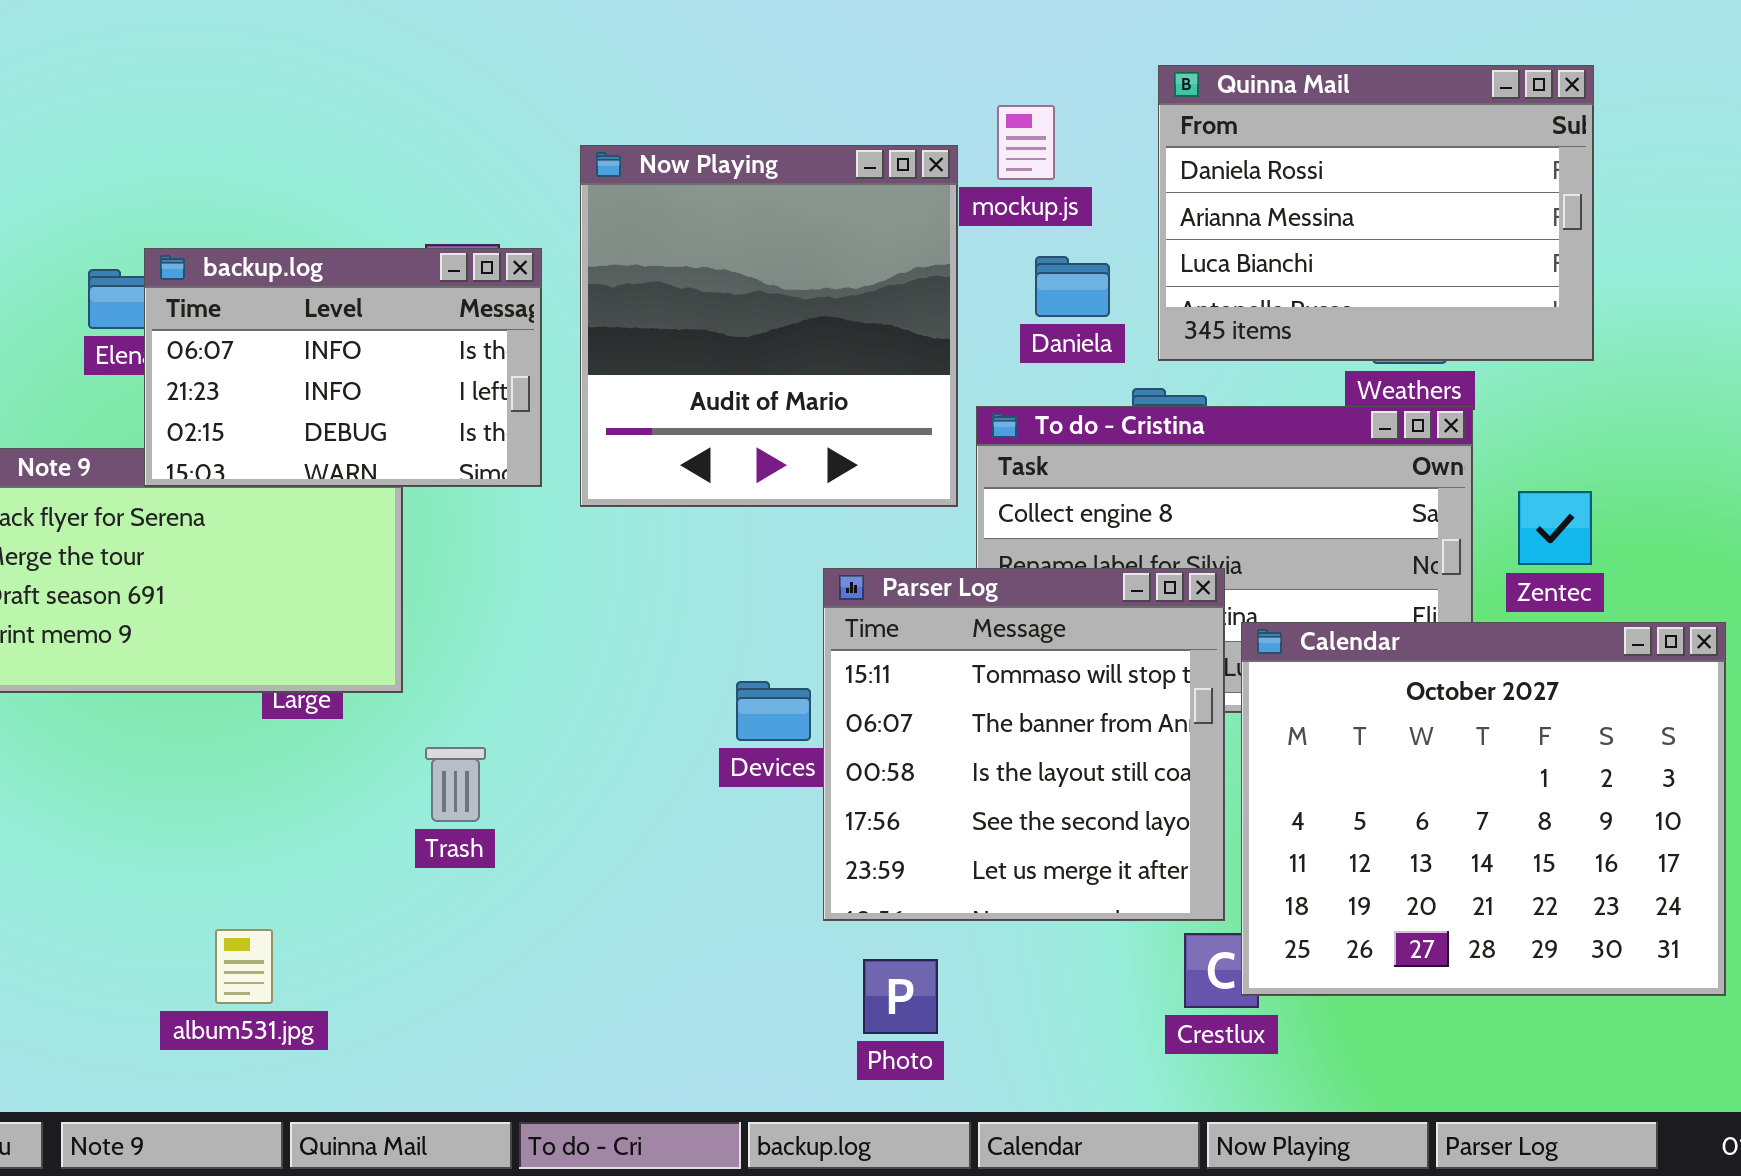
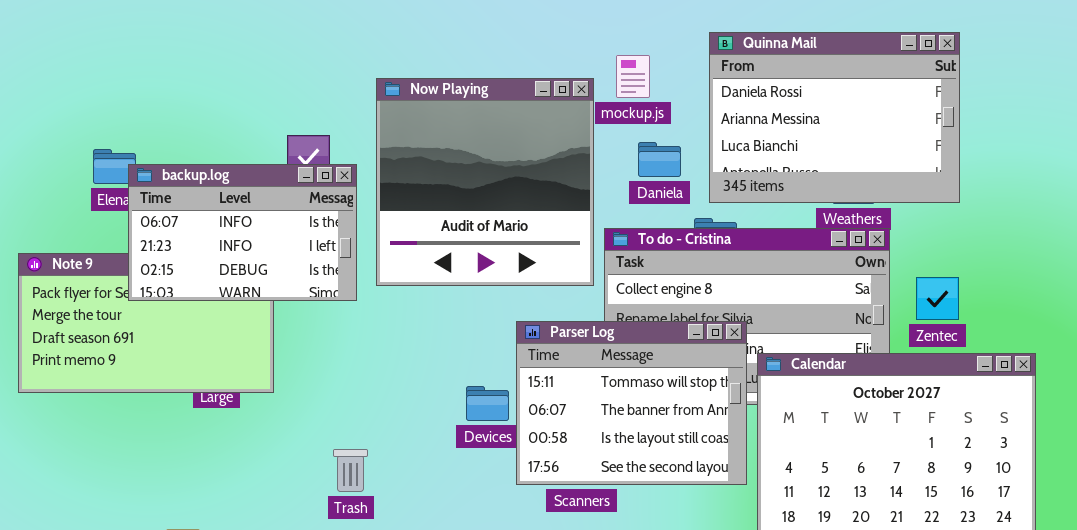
backup.log: [144,248,542,487] -> [128,164,357,301], moved
Parser Log: [823,568,1225,921] -> [516,321,747,485], resized
Trash: [425,747,486,822] -> [333,449,368,492], moved

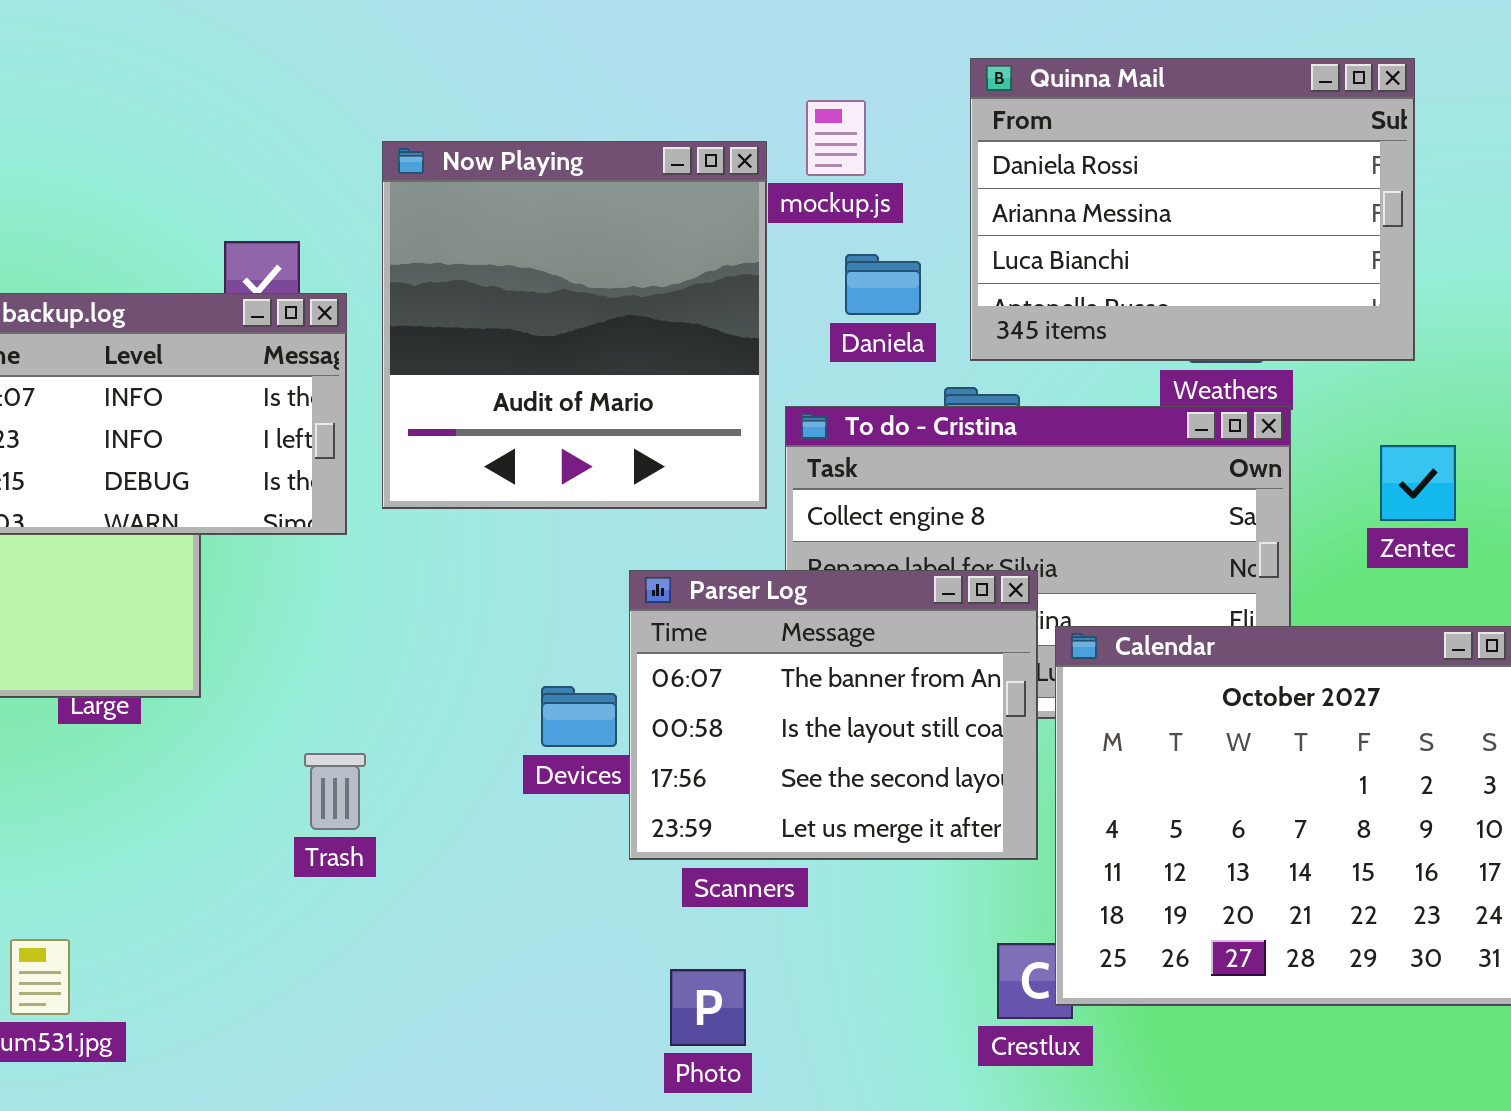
Zentec: [916,277,959,320] -> [1380,445,1456,521], moved
Parser Log: [516,321,747,485] -> [629,570,1038,860], scrolled down 1 row
Trash: [333,449,368,492] -> [304,753,366,830], moved

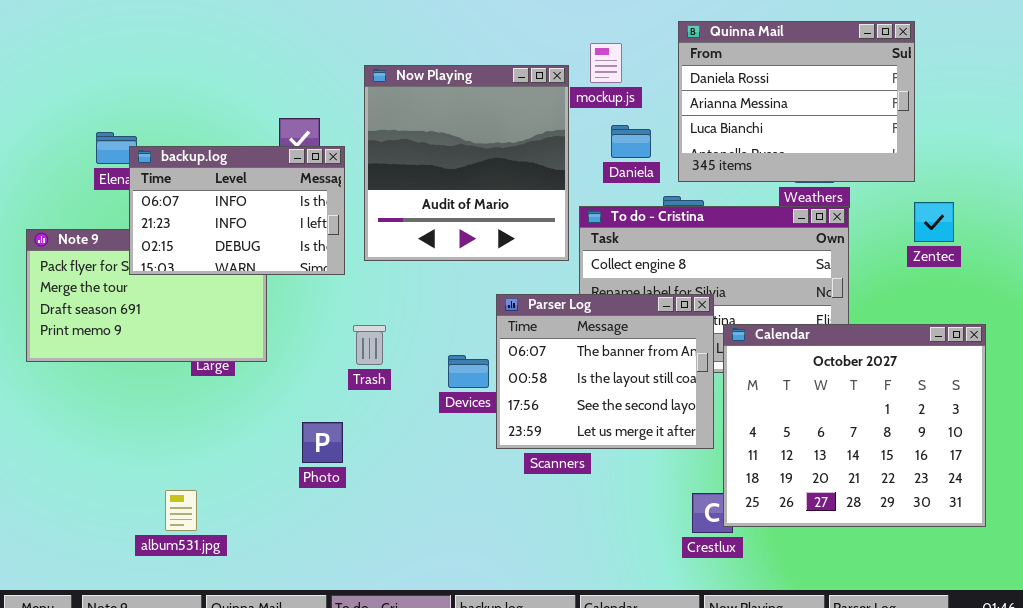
Zentec: [1380,445,1456,521] -> [914,202,954,242], moved
Trash: [304,753,366,830] -> [353,325,386,365], moved
Photo: [670,969,746,1046] -> [302,422,343,463], moved

